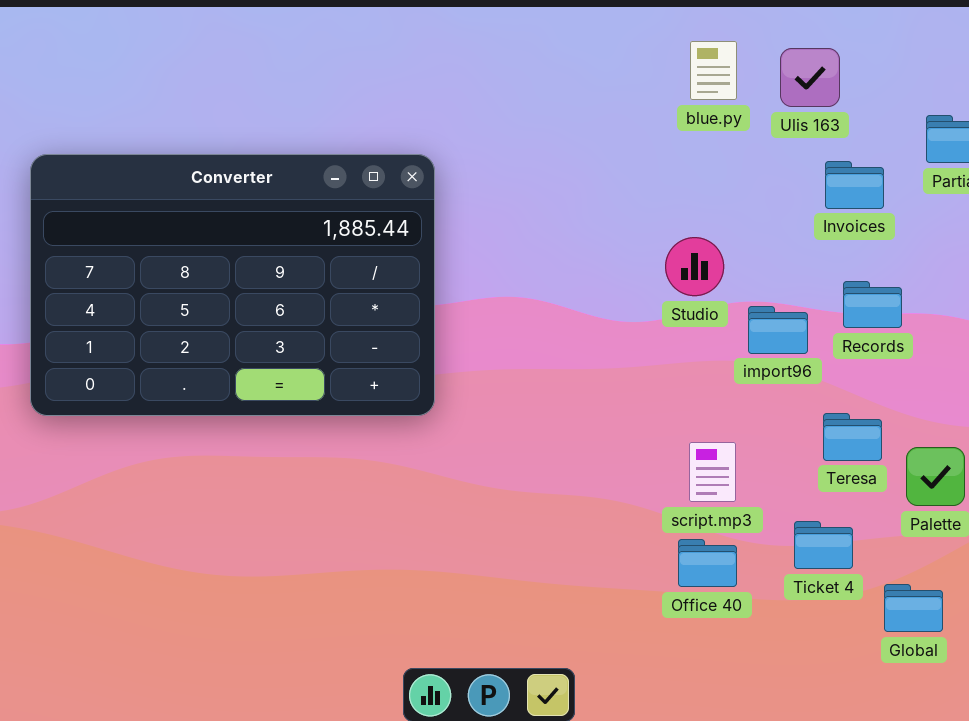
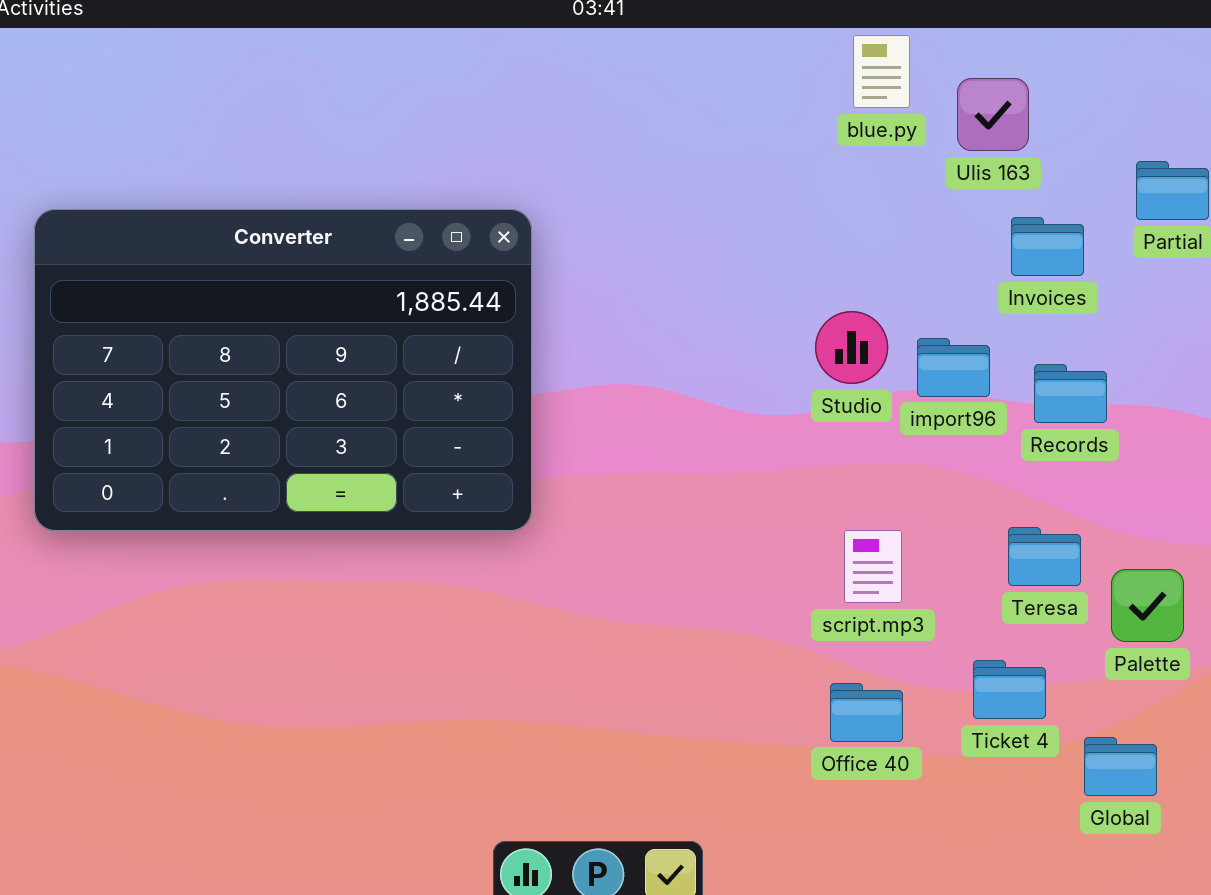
blue.py: [690,41,737,100] -> [853,35,910,108], moved
import96: [748,306,808,354] -> [917,338,990,397], moved
script.mp3: [689,442,736,502] -> [844,530,902,603], moved

